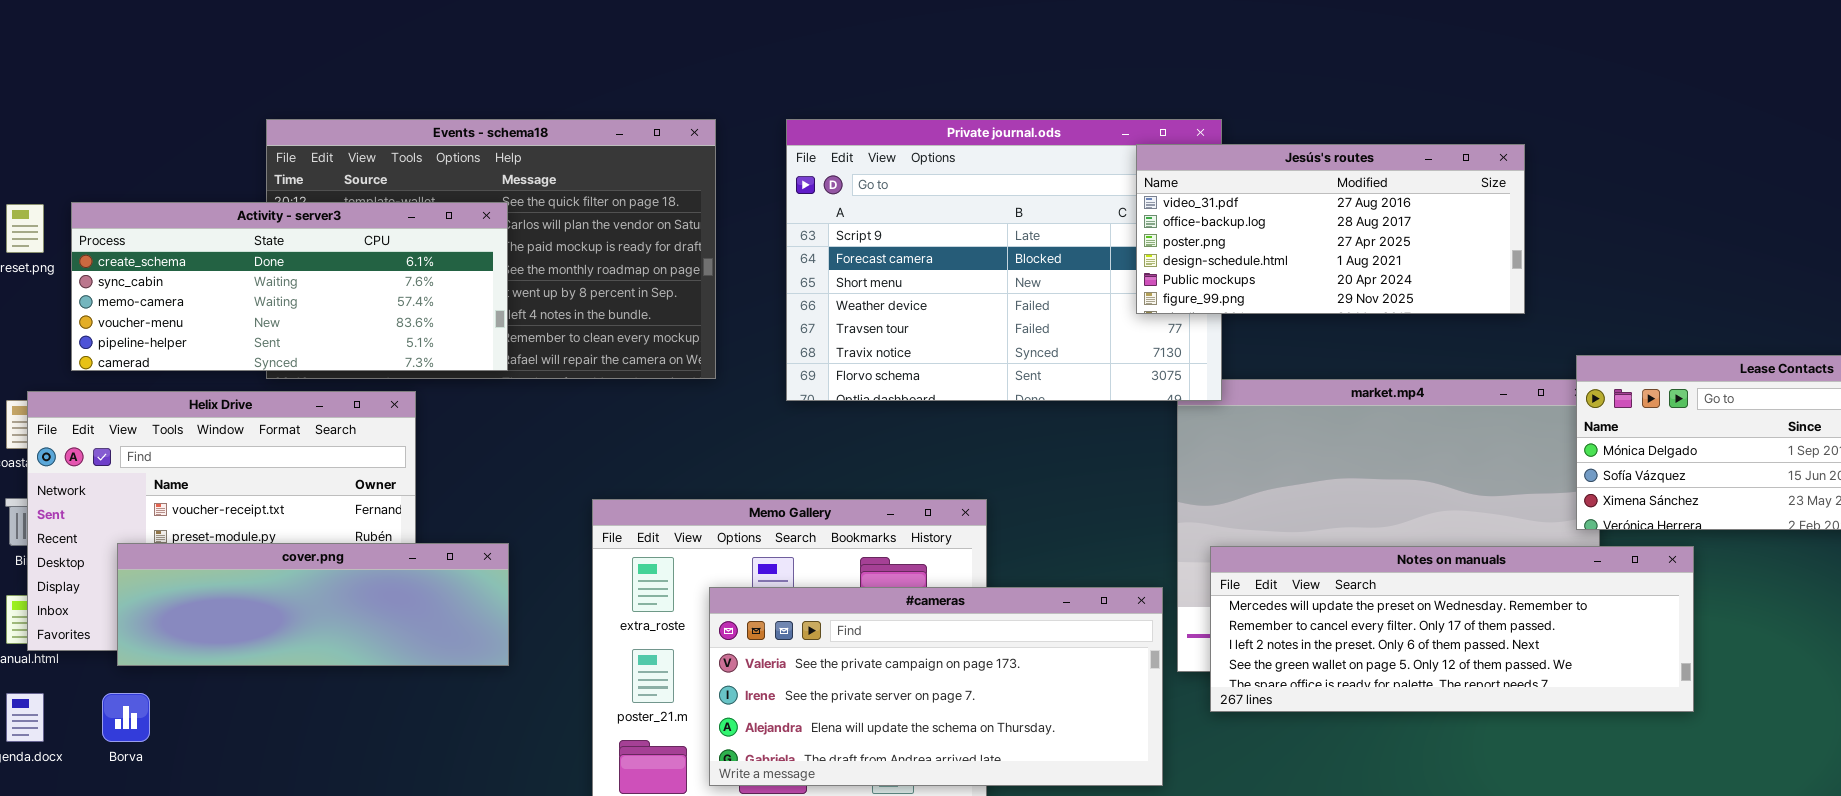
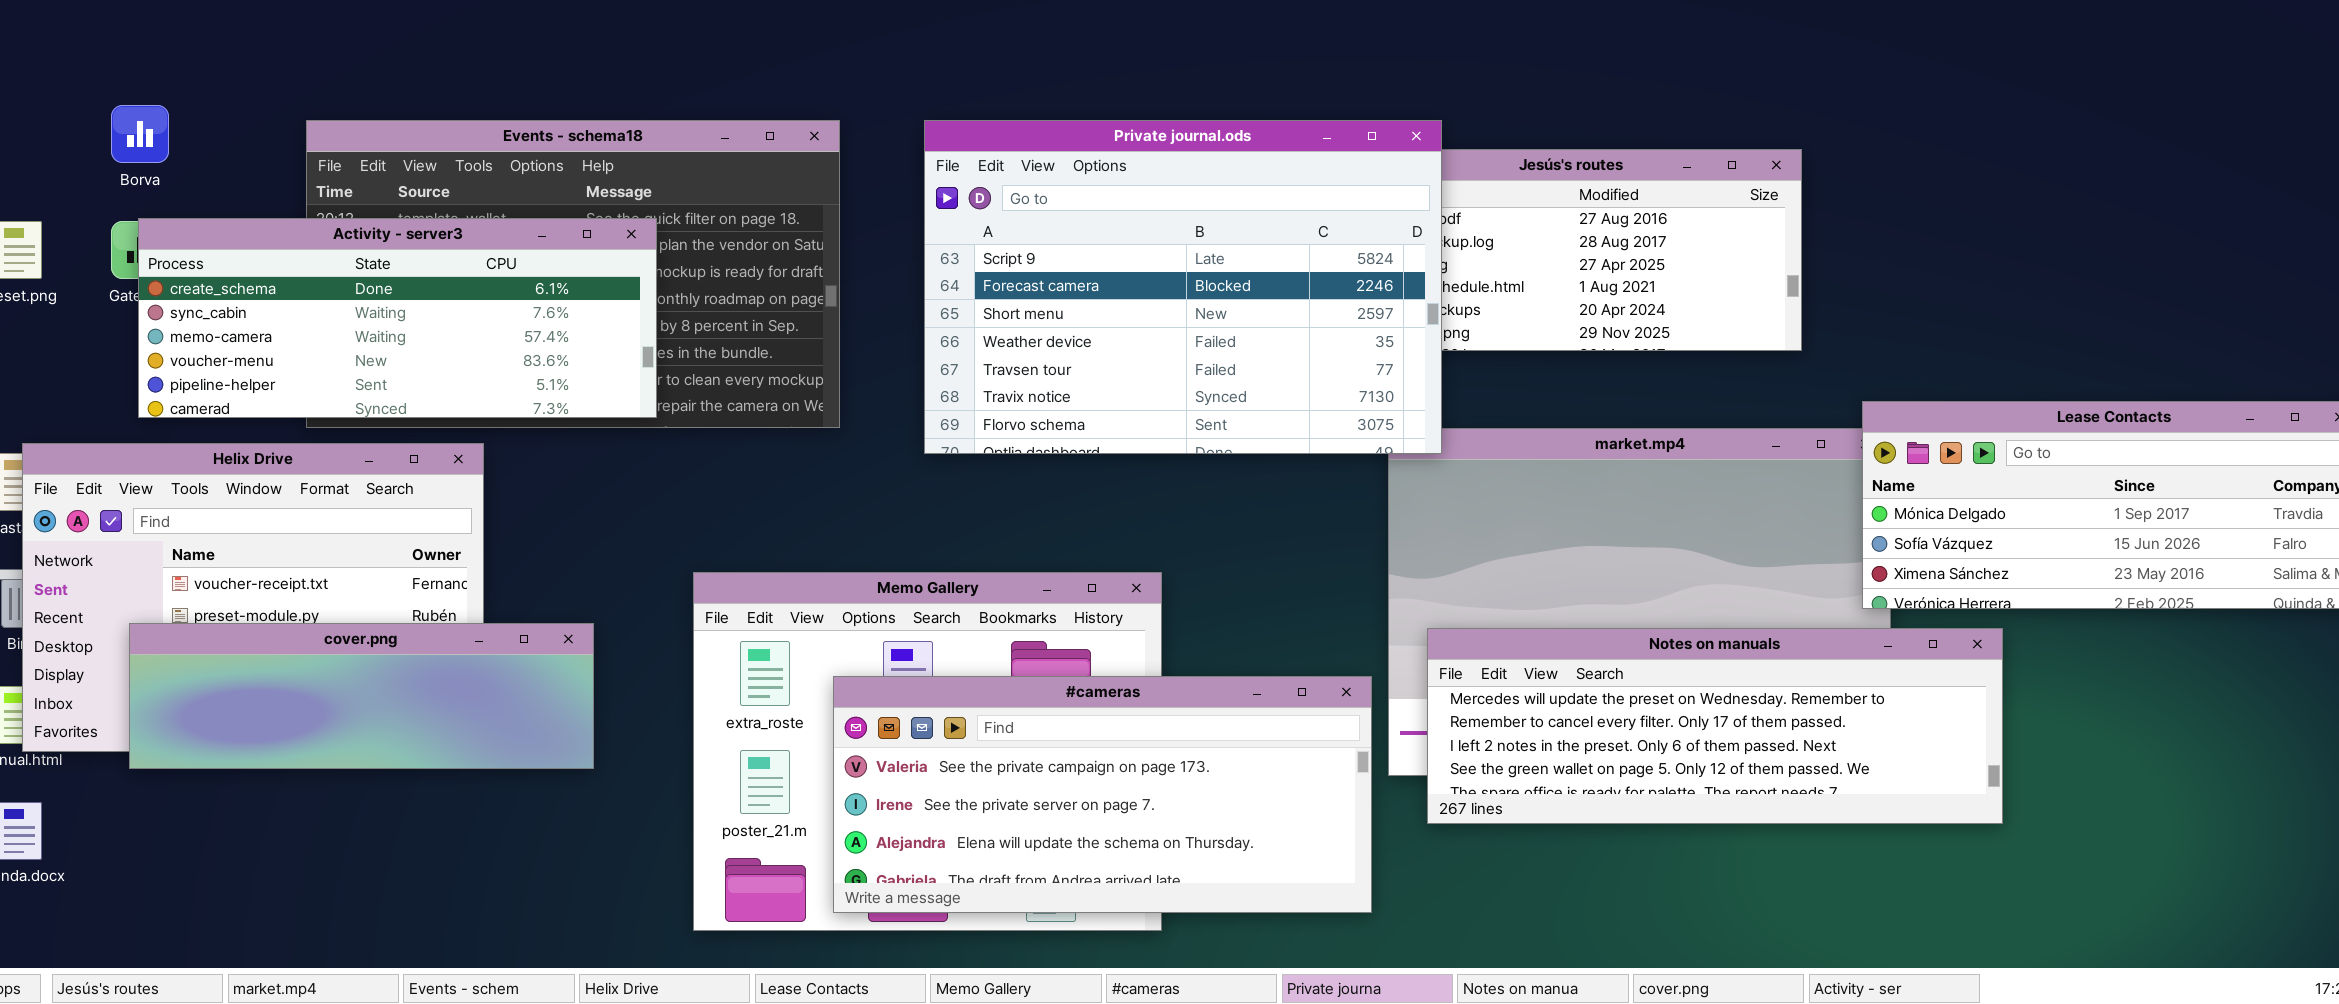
Private journal.ods: [786,119,1222,401] -> [924,120,1442,454], raised
Activity - server3: [71,202,508,371] -> [138,218,657,418], moved
Borva: [102,693,150,742] -> [111,105,169,163], moved

